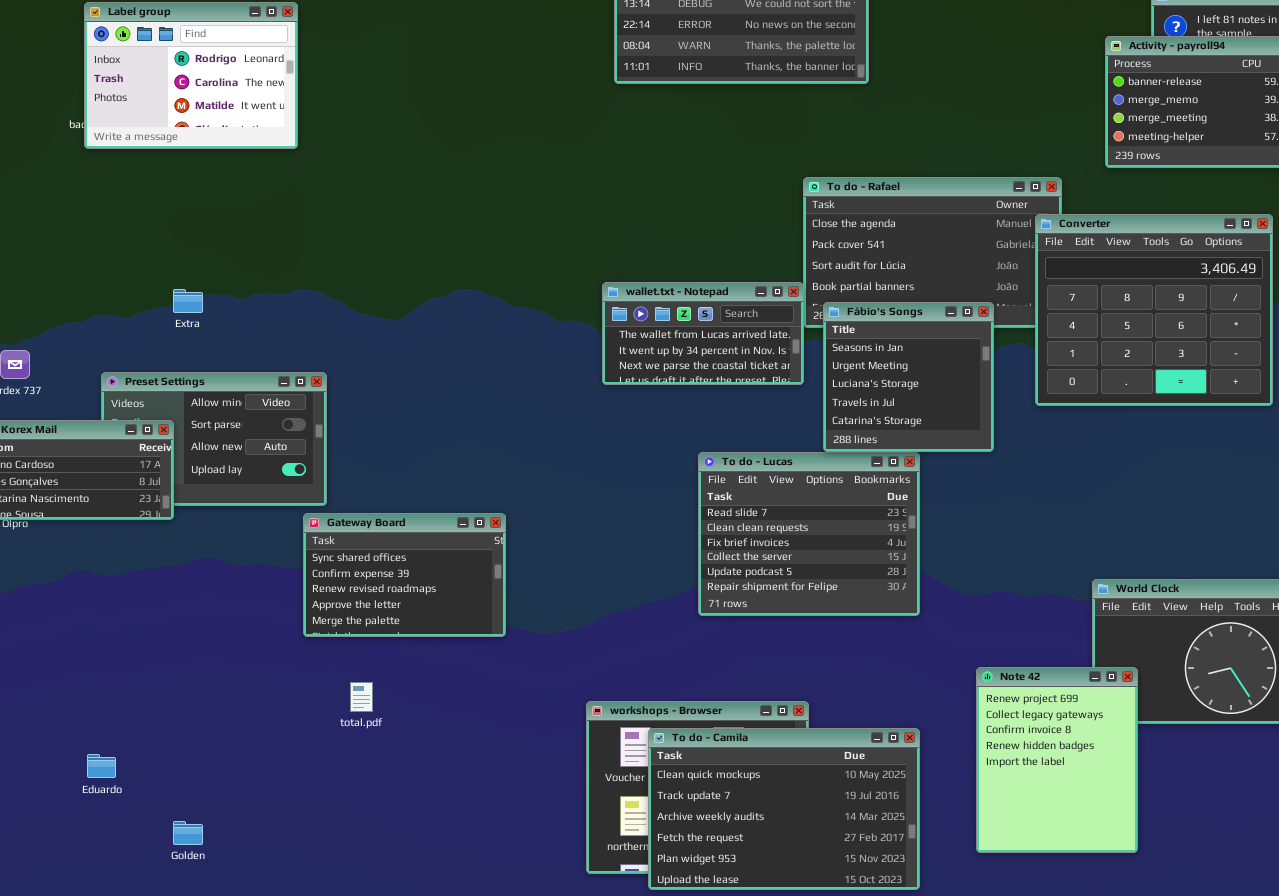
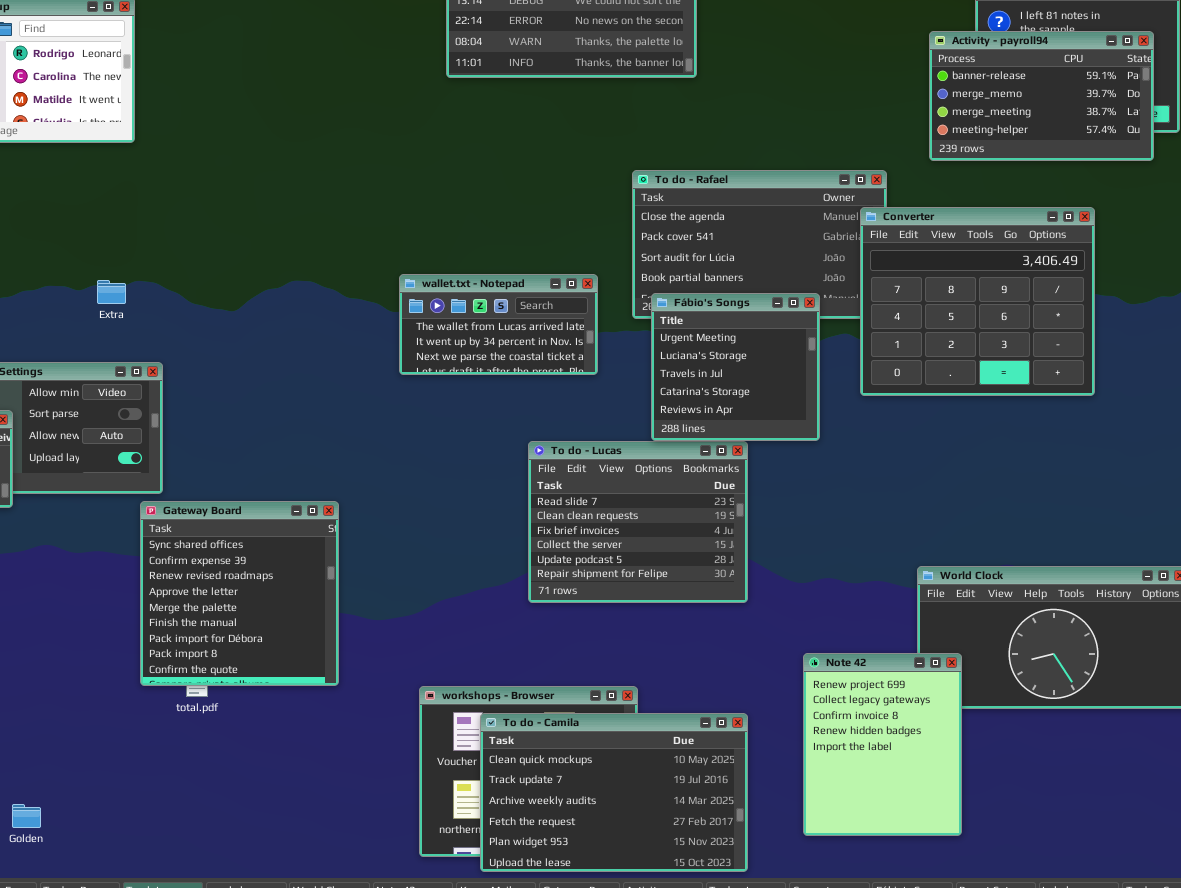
wallet.txt - Notepad: [602,282,804,385] -> [399,274,598,375], moved
Extra: [173,289,203,313] -> [97,280,126,304], moved
Fábio's Songs: [823,302,994,452] -> [651,293,820,441], scrolled down 1 row
Gateway Board: [303,513,506,637] -> [140,501,339,686], resized

